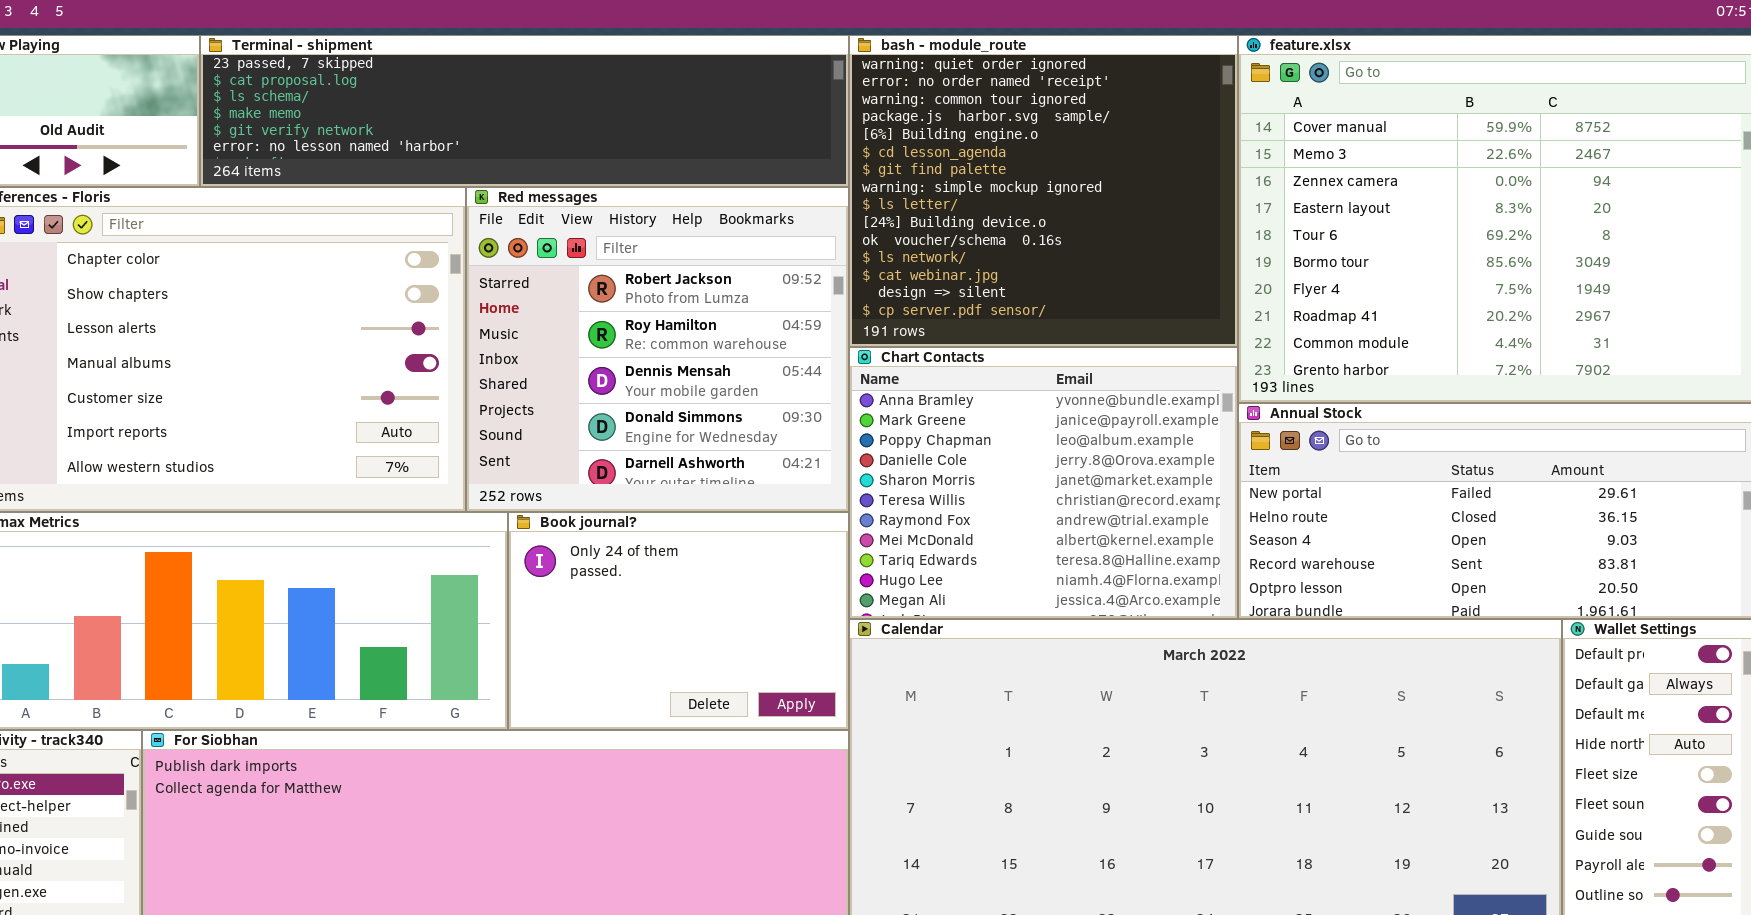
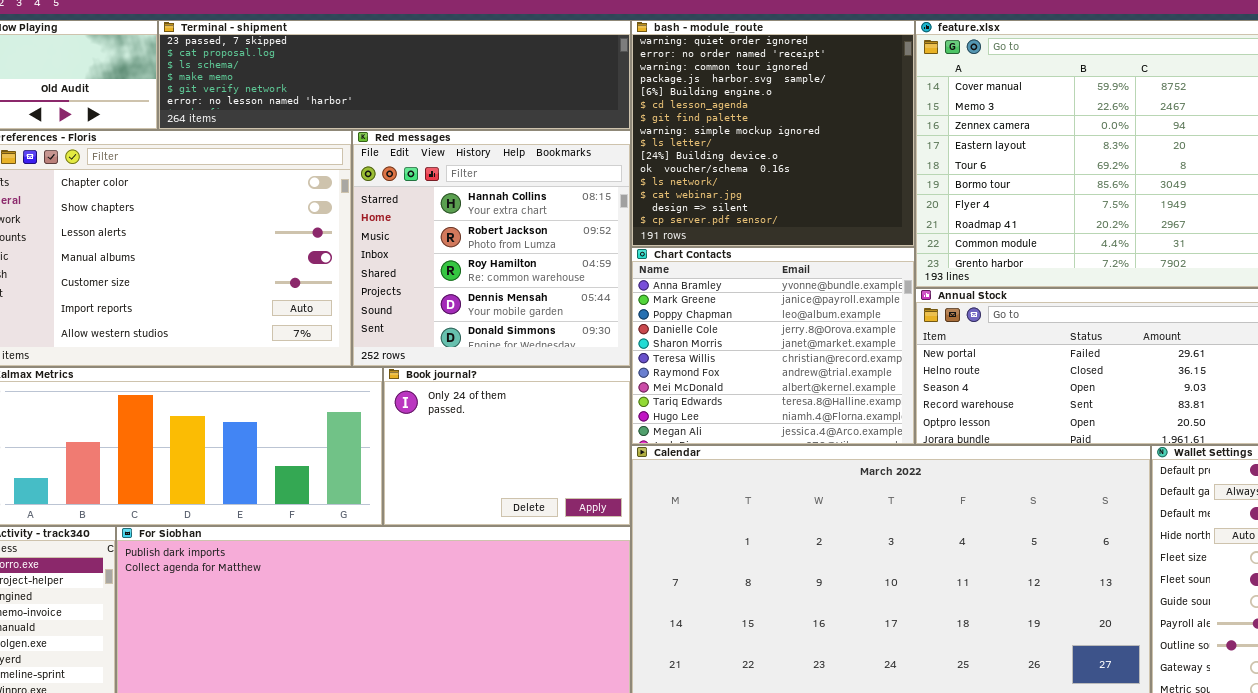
Red messages: [466,187,849,512] -> [352,130,631,367], scrolled up 1 row

